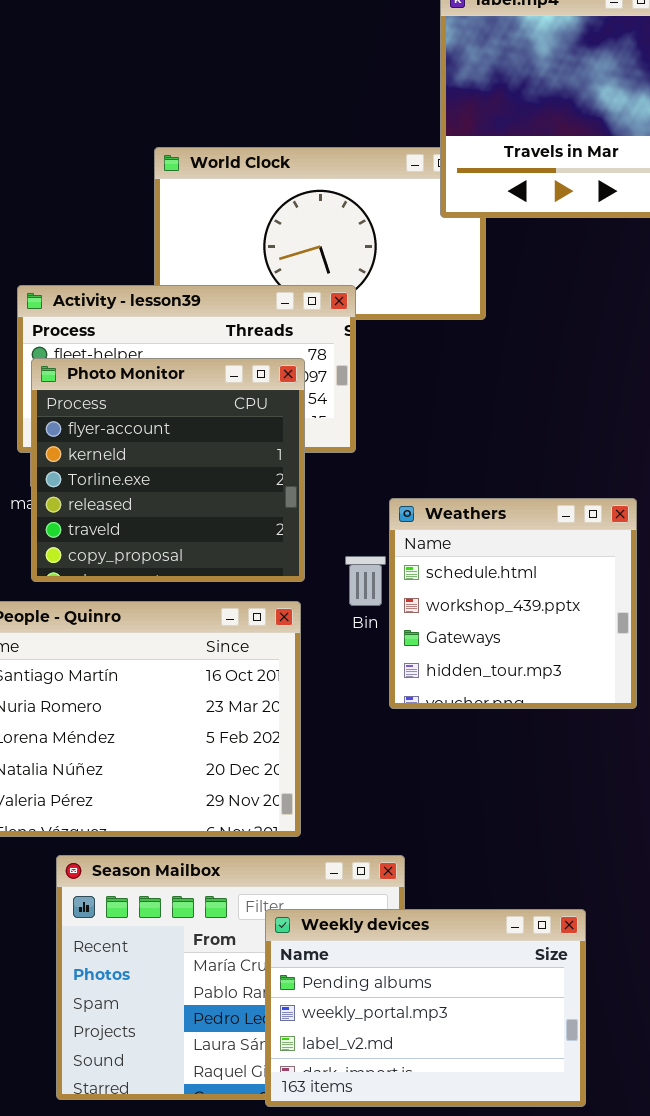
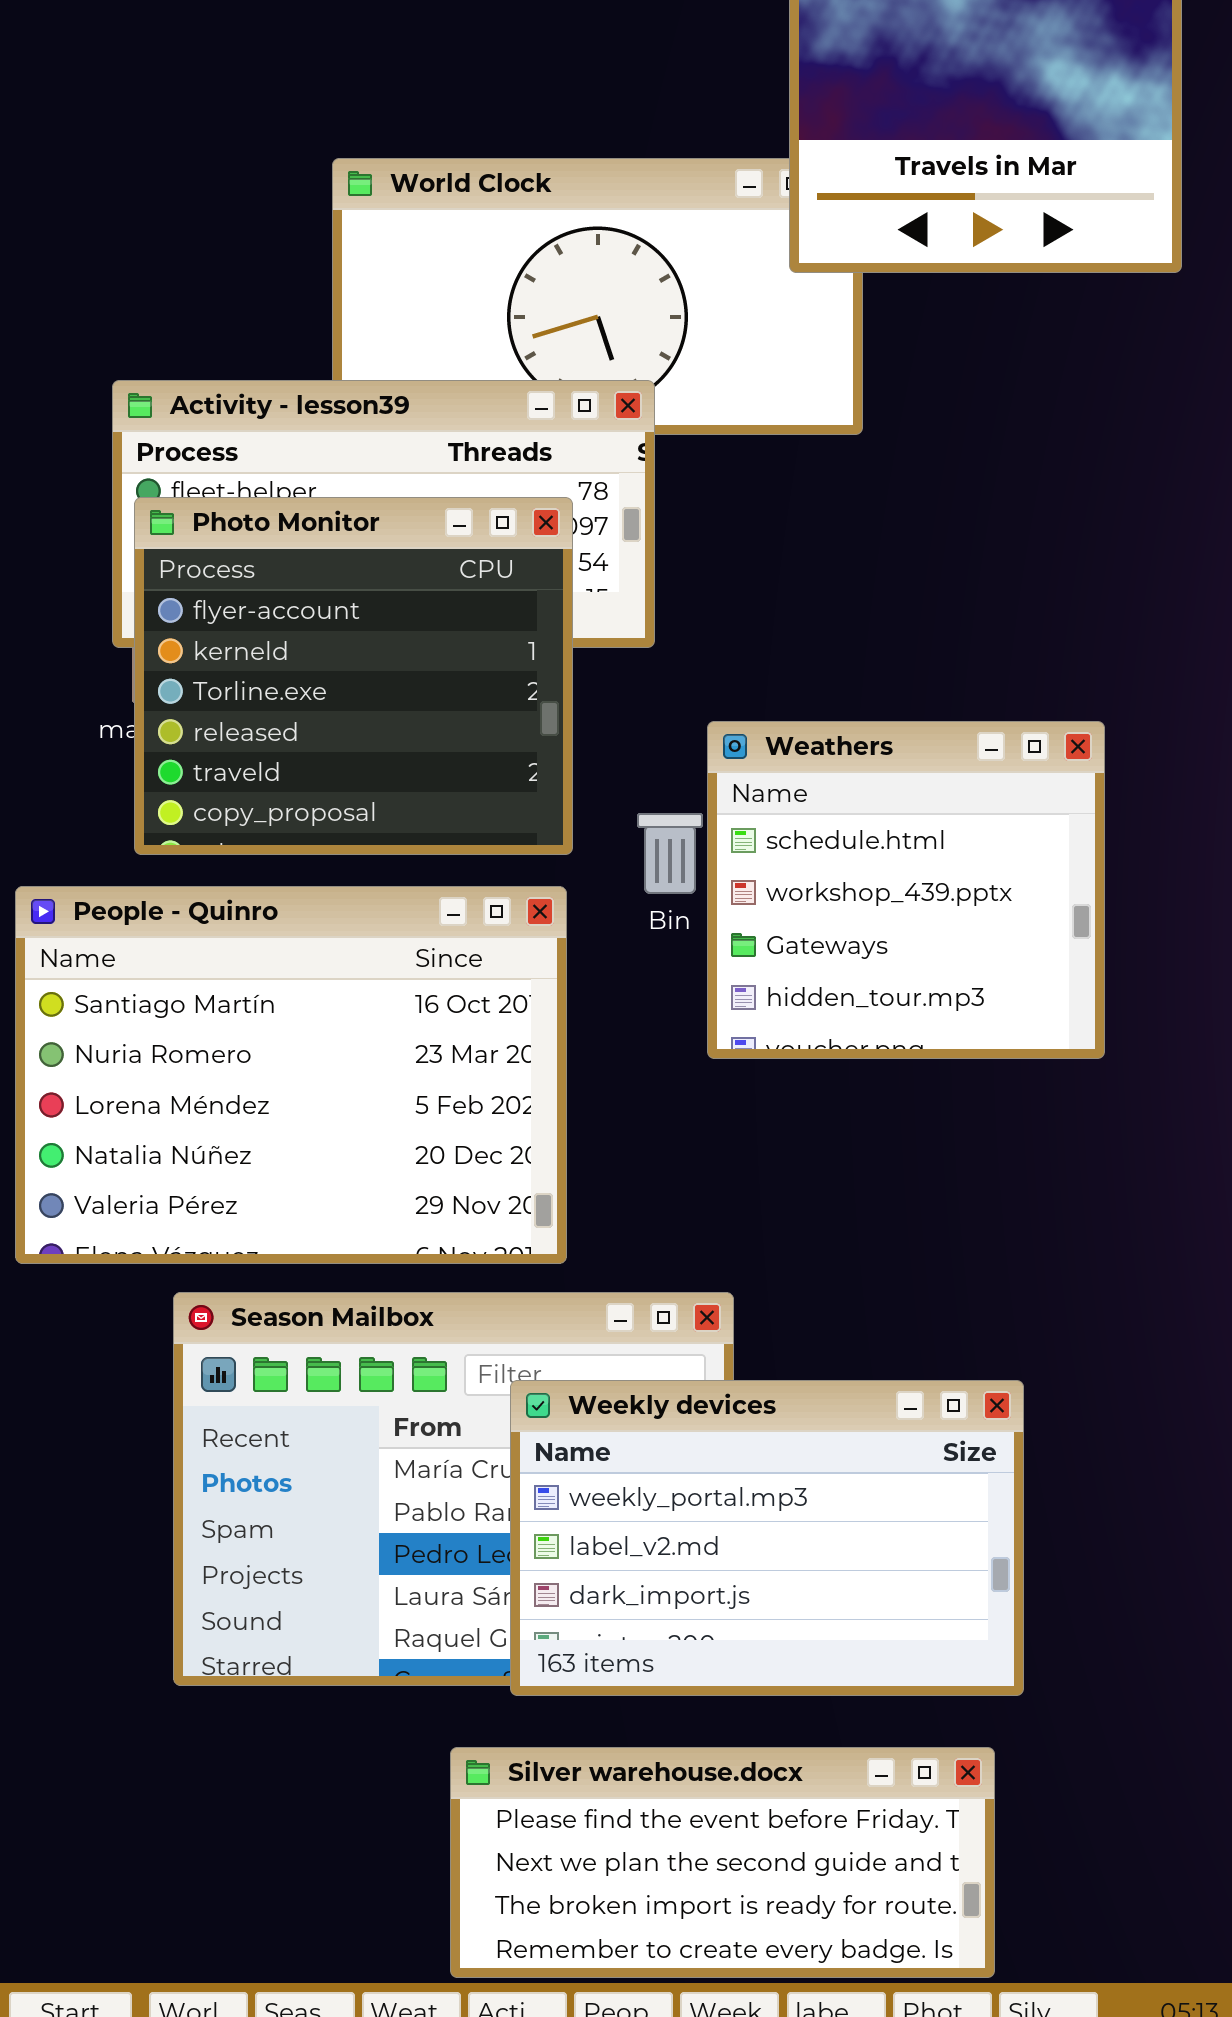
Weekly devices: [265,909,586,1107] -> [510,1380,1024,1696], scrolled down 1 row

